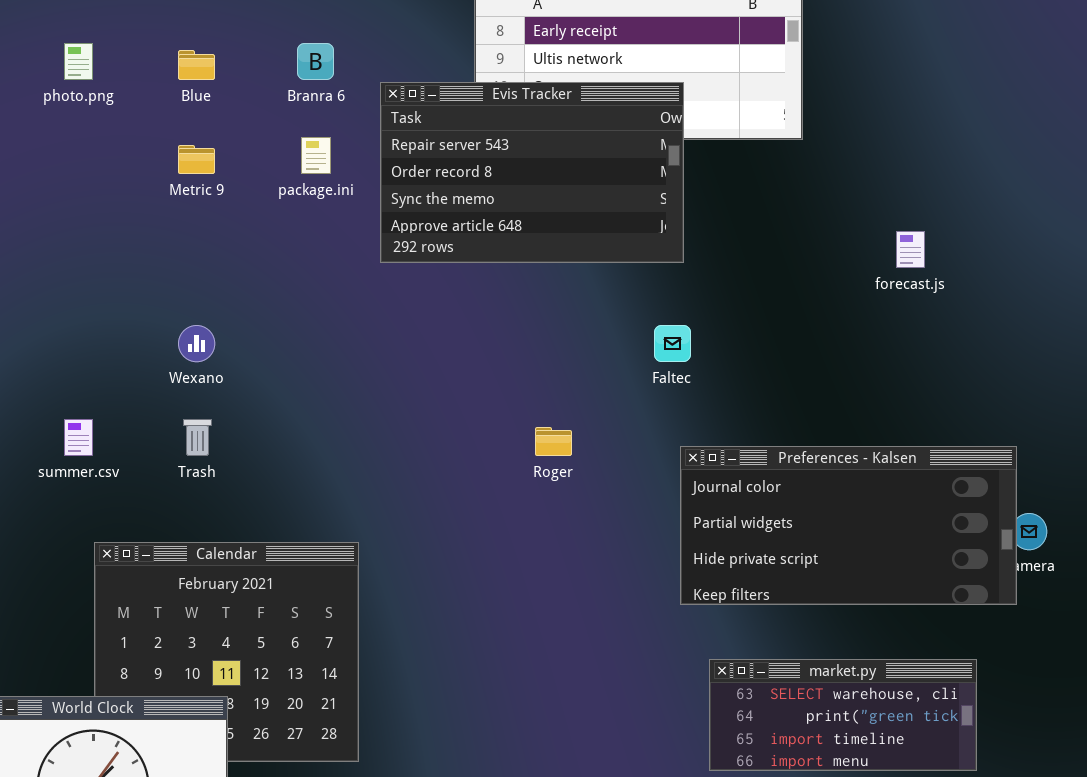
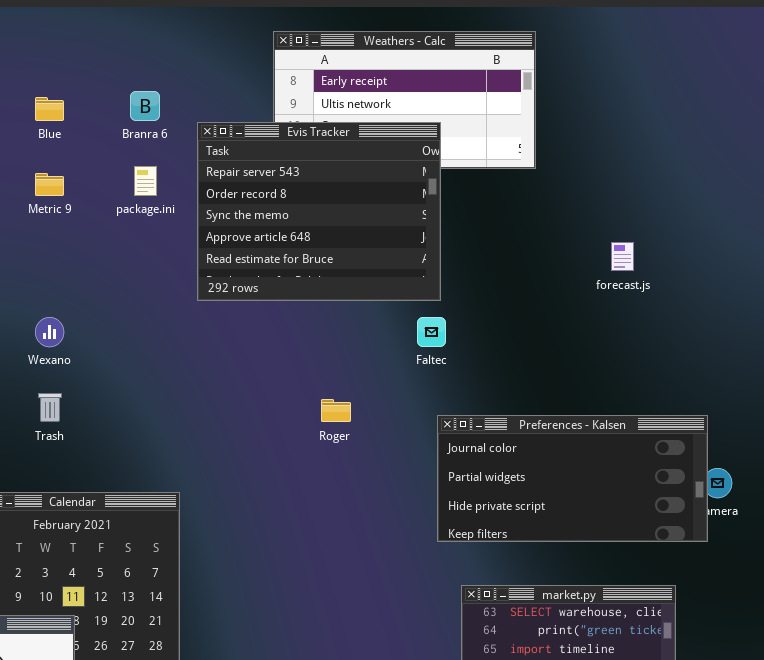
Evis Tracker: [380,82,684,263] -> [197,122,441,301], resized

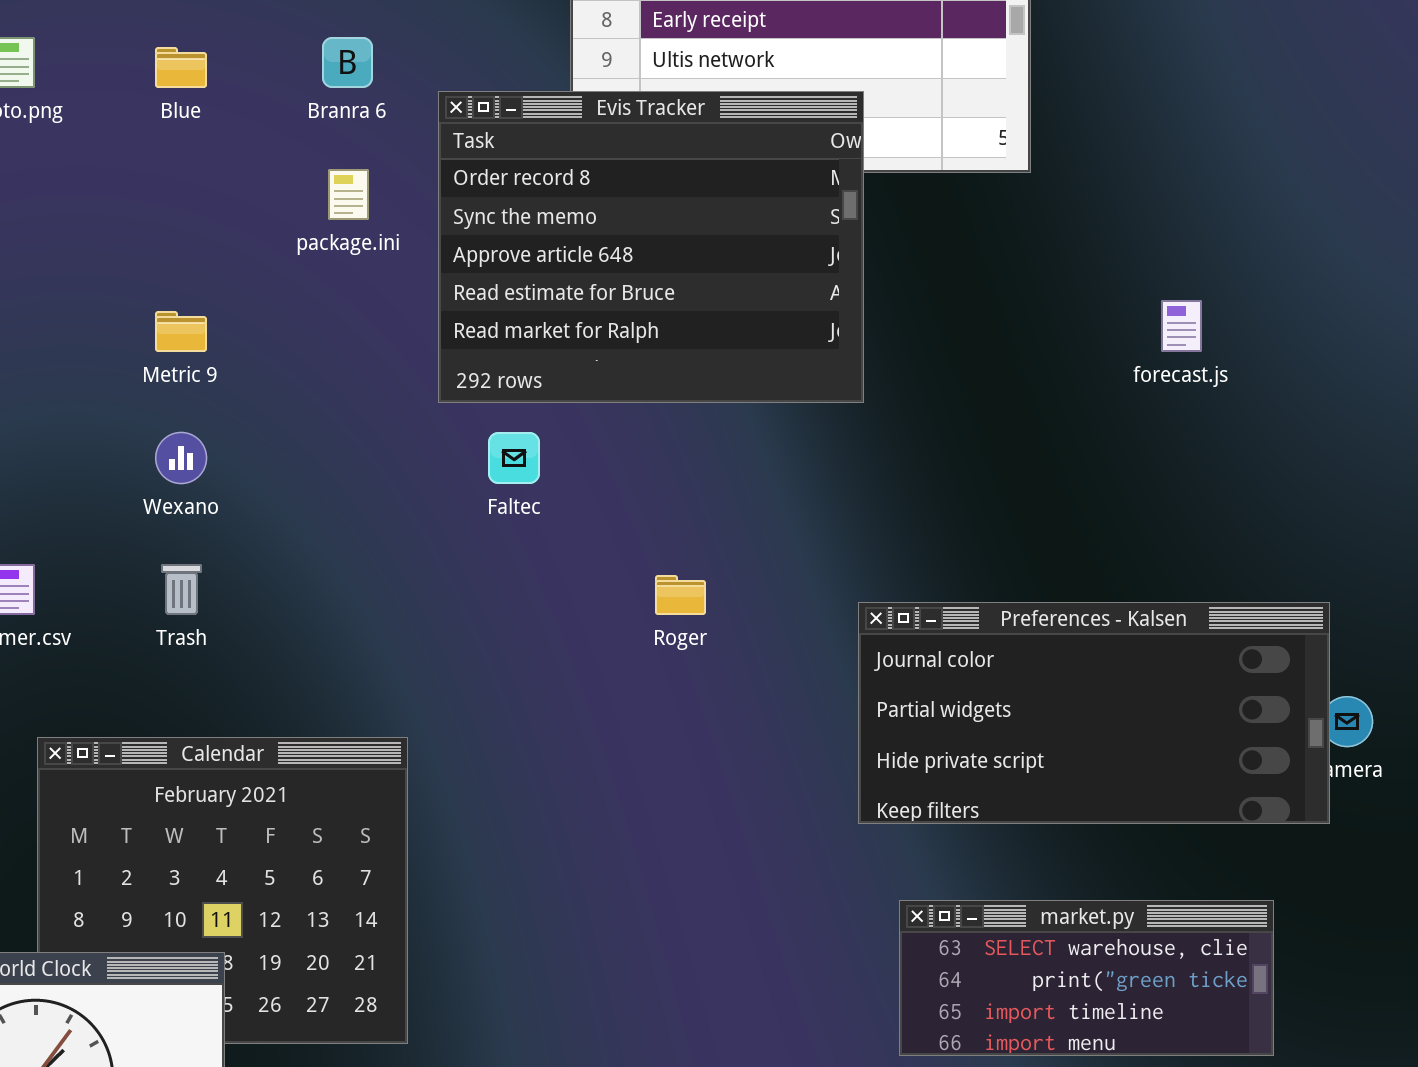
Evis Tracker: [197,122,441,301] -> [438,91,864,403], scrolled down 1 row
Metric 9: [35,173,64,196] -> [155,311,207,352], moved
Faltec: [417,317,446,347] -> [488,432,540,484], moved

